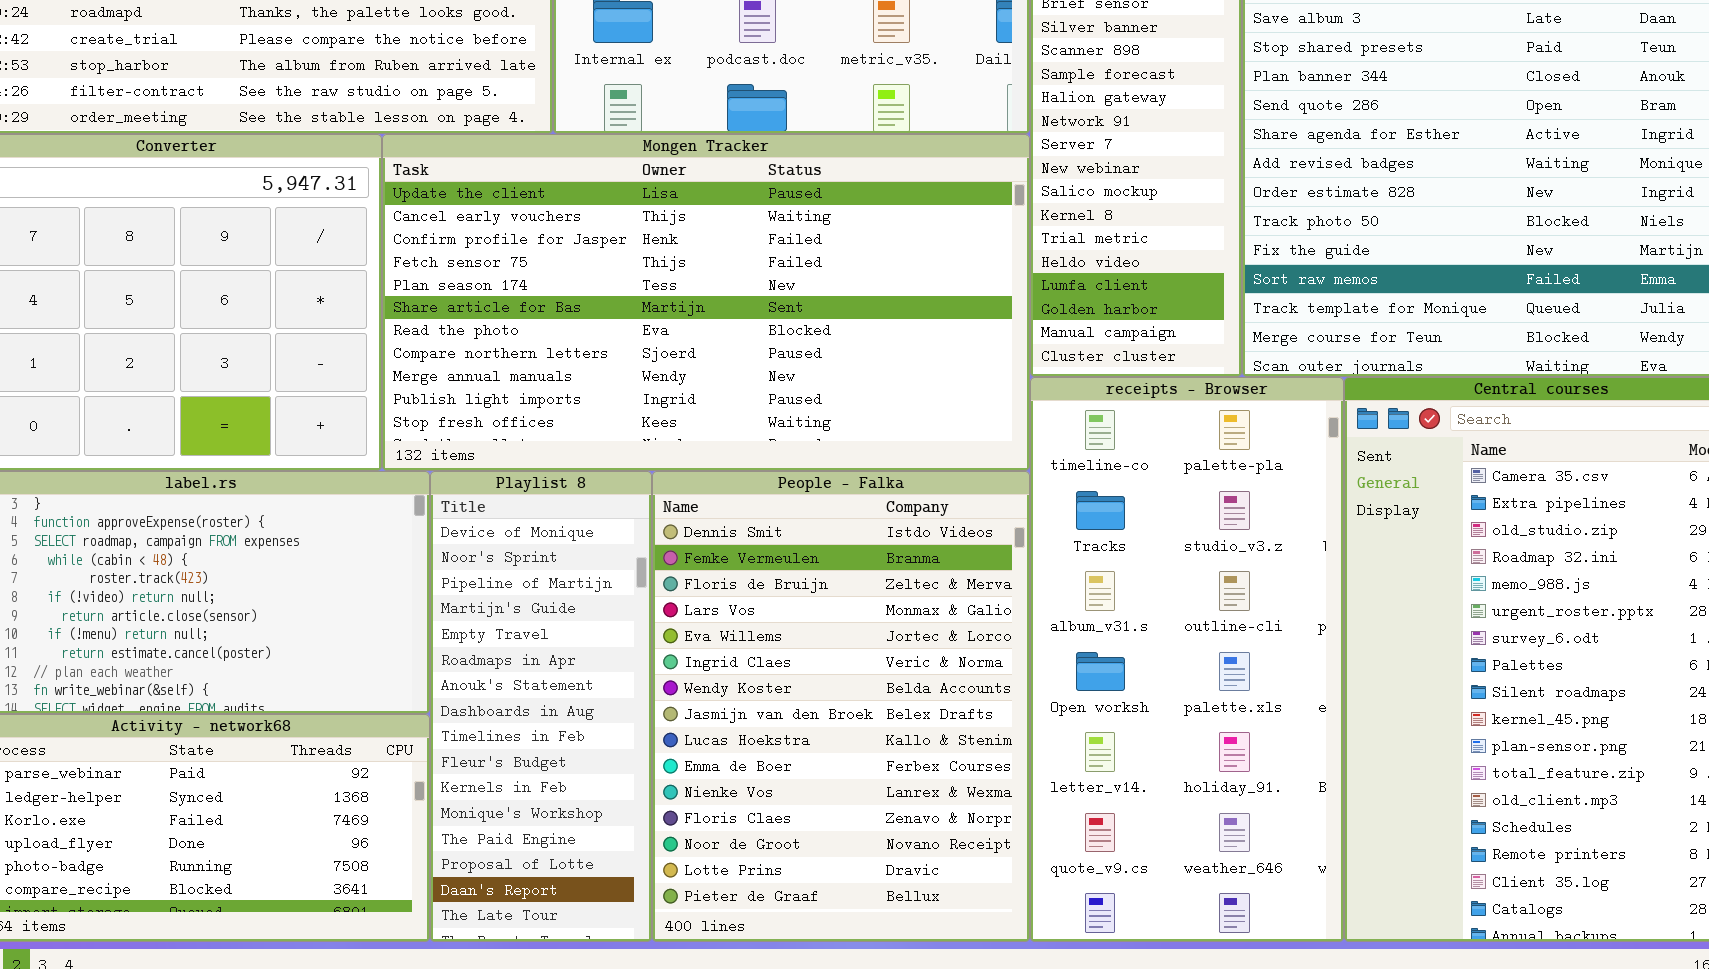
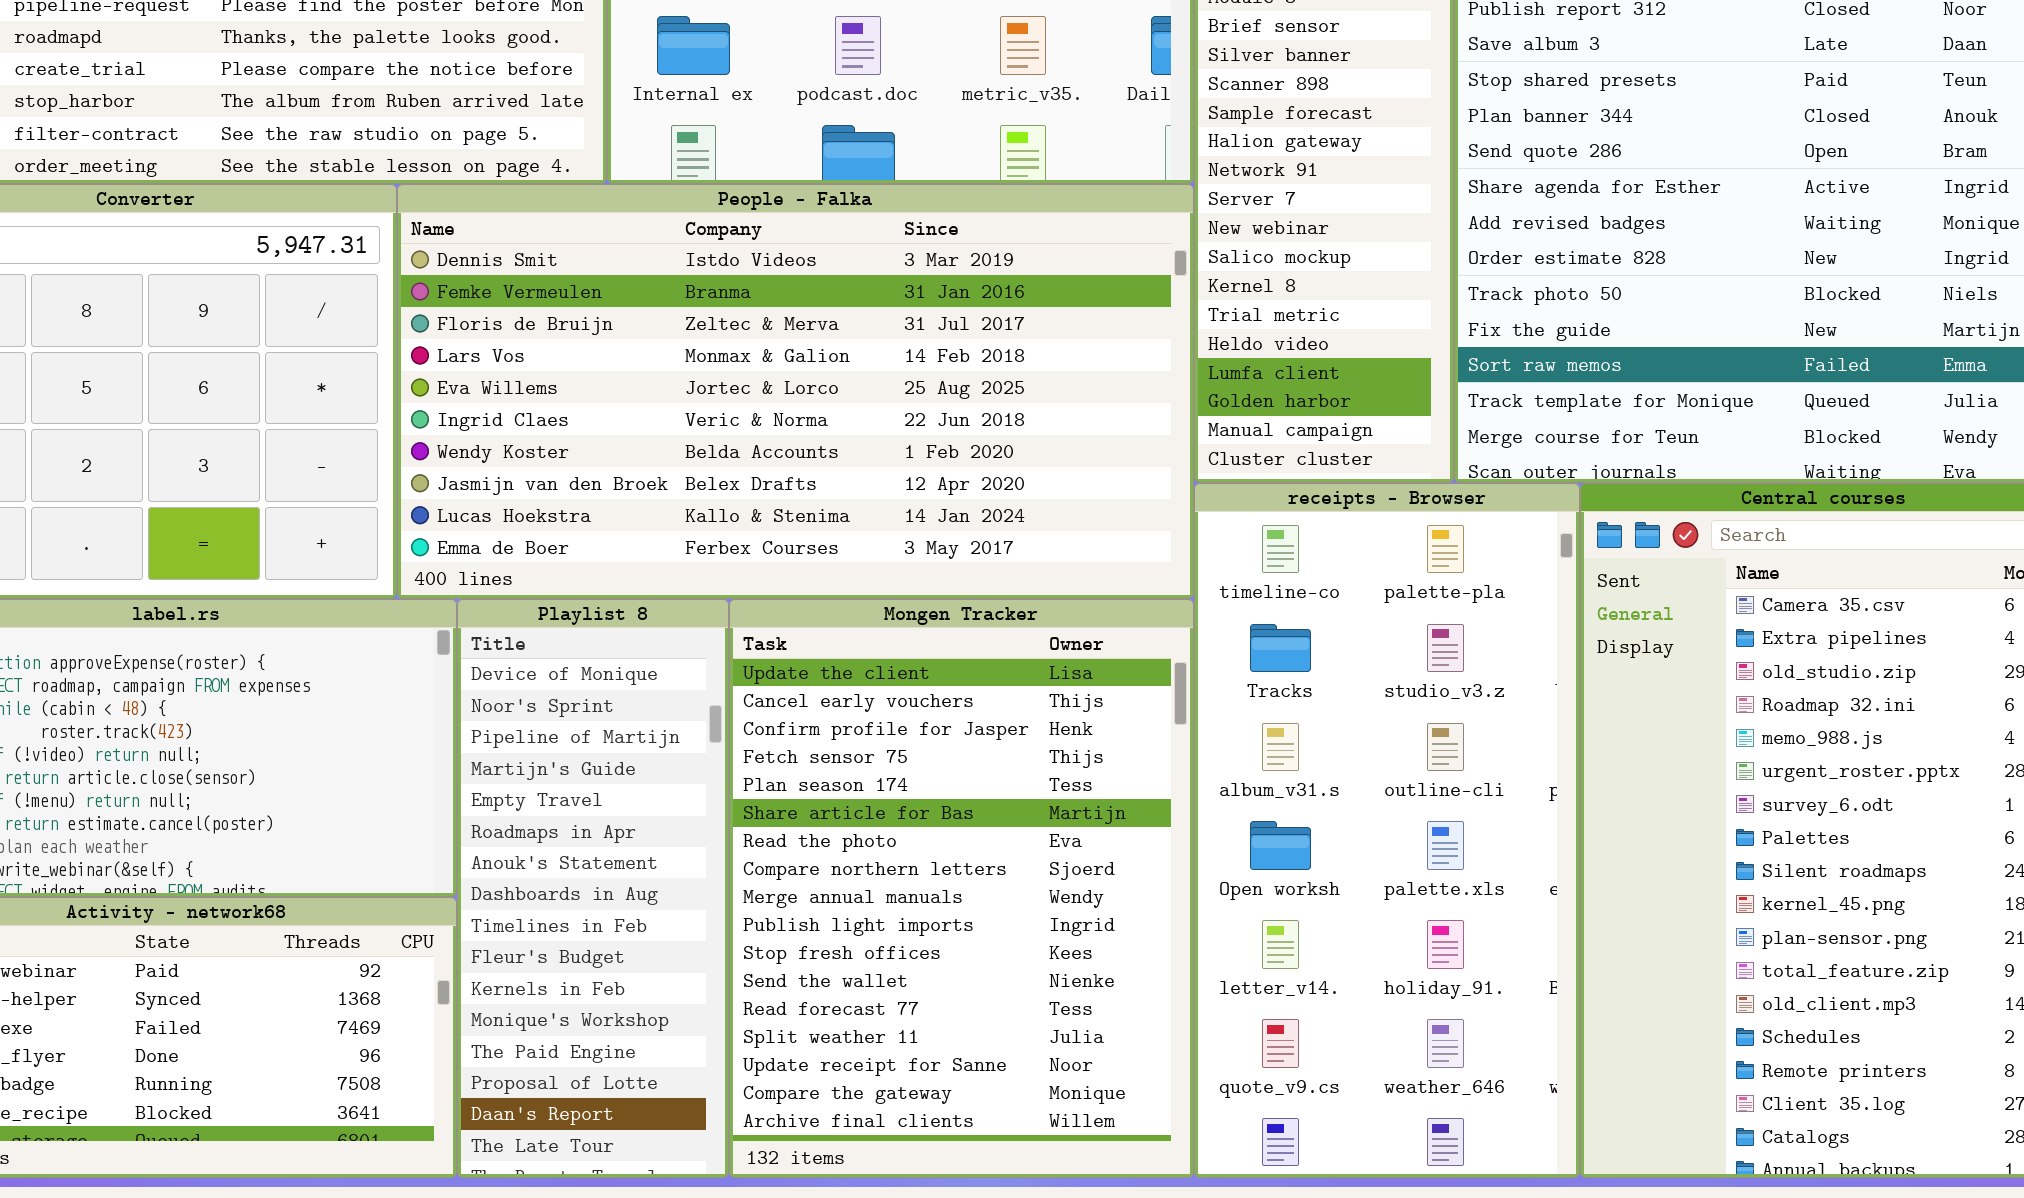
Mongen Tracker: [382,134,1030,471] -> [729,599,1194,1178], moved, resized
People - Falka: [652,471,1030,942] -> [397,184,1194,599], moved, resized

